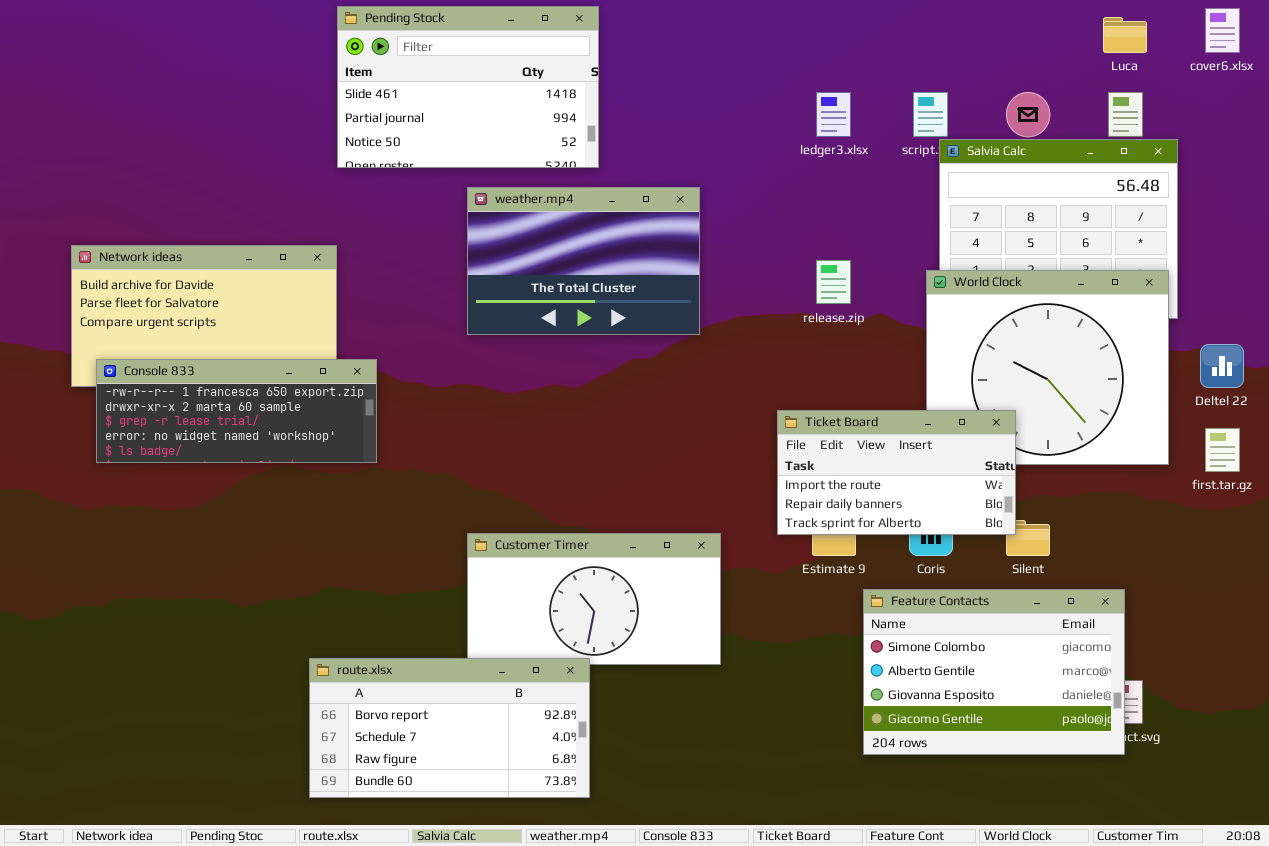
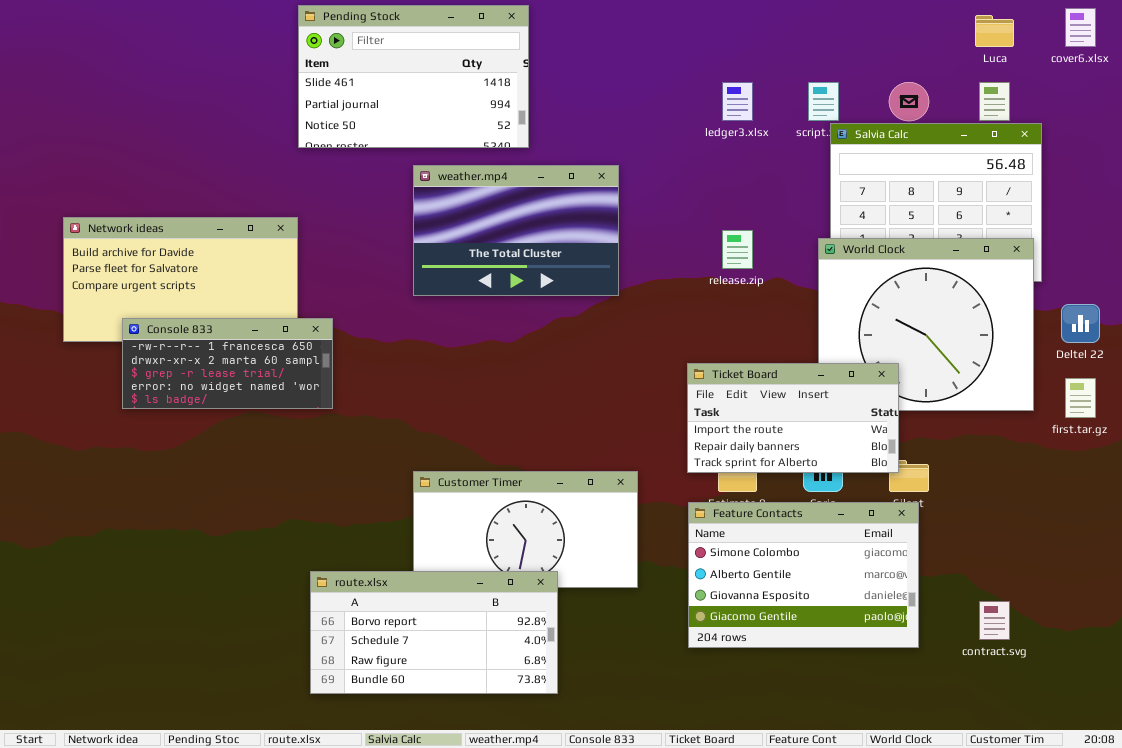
Console 833: [96,359,377,463] -> [122,318,333,409], resized
Feature Contacts: [863,589,1125,755] -> [688,502,919,648], moved
route.xlsx: [309,658,590,798] -> [310,571,558,694], moved

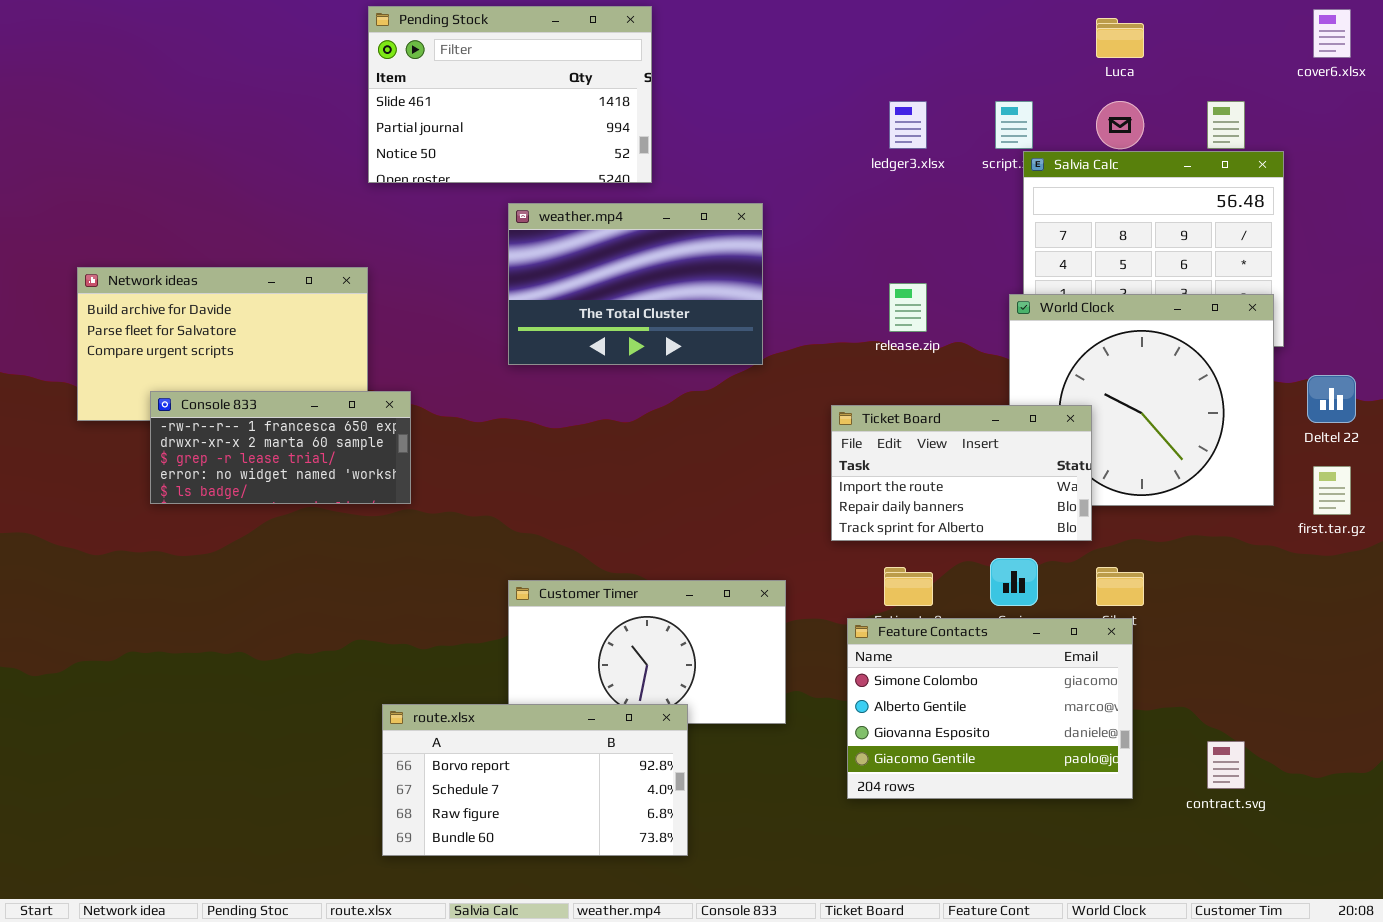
Luca: [975,15,1014,47] -> [1096,18,1144,58], moved
Ticket Board: [687,363,899,473] -> [831,405,1092,541], moved

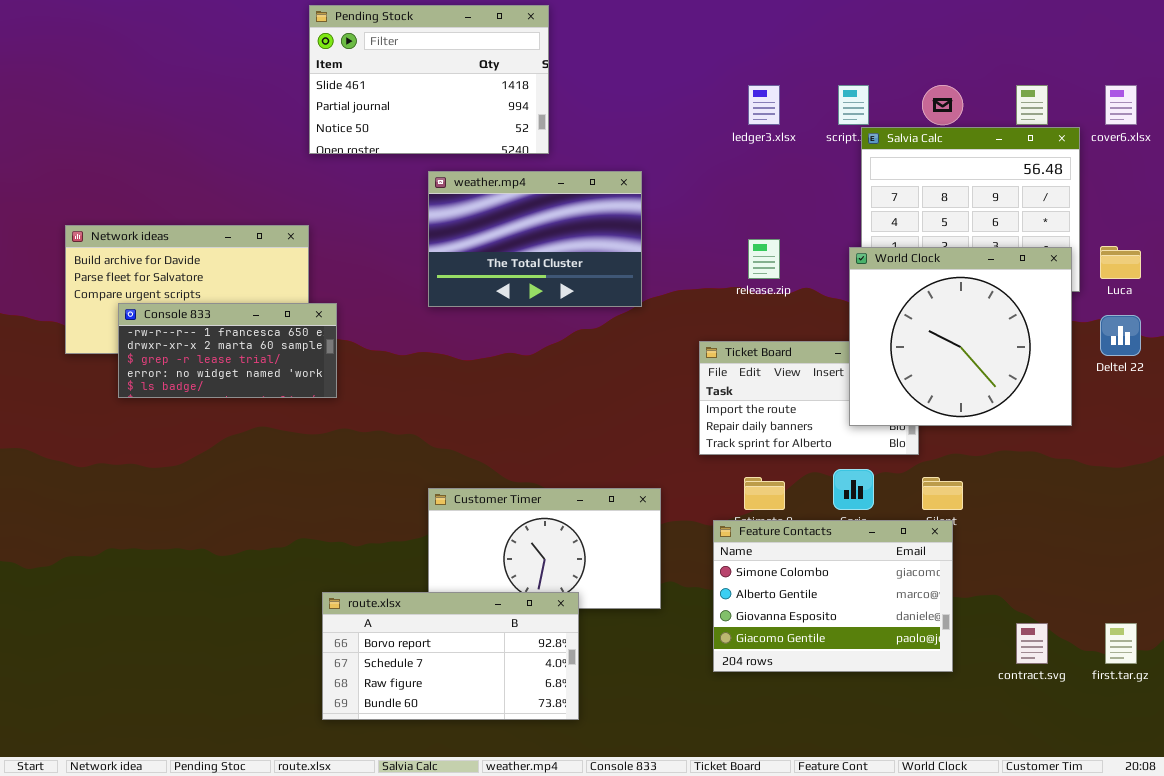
cover6.xlsx: [1313,9,1351,58] -> [1105,85,1137,125], moved
Luca: [1096,18,1144,58] -> [1100,246,1141,279], moved
World Clock: [1009,294,1274,506] -> [849,247,1072,426], raised
Console 833: [150,391,411,504] -> [118,303,337,398], moved
first.tar.gz: [1313,466,1351,515] -> [1105,623,1137,664], moved

